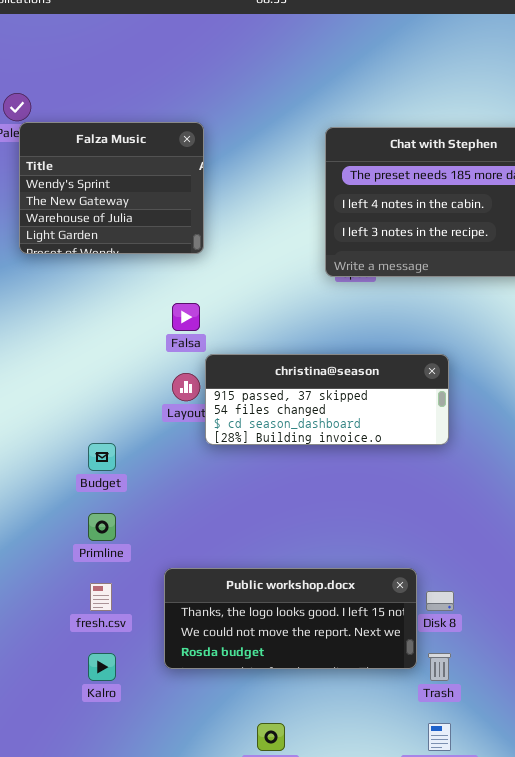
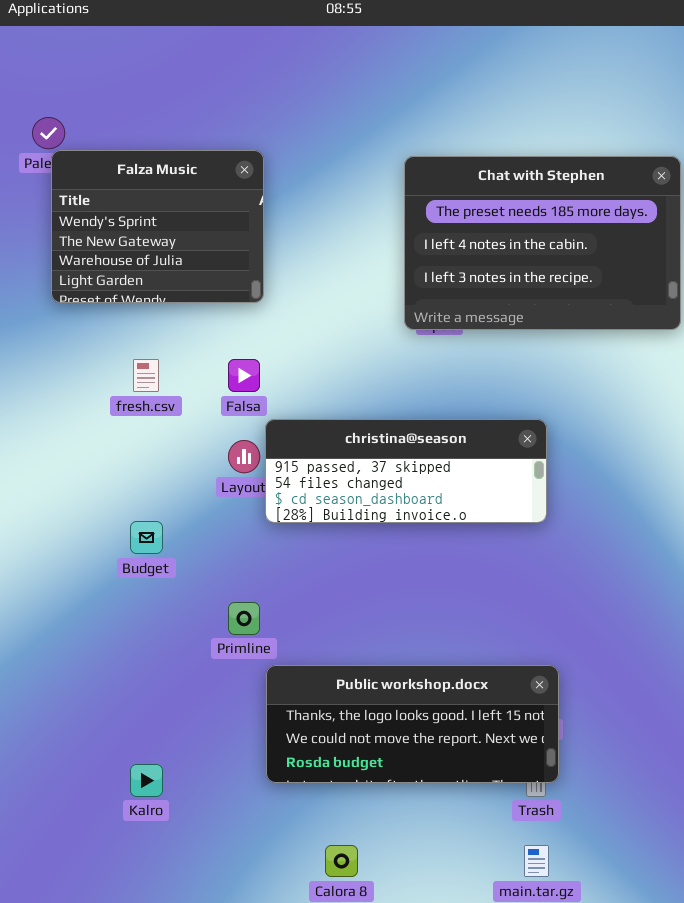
Primline: [88,513,116,541] -> [228,602,260,635], moved
Public workshop.docx: [164,568,417,669] -> [266,665,559,783], moved
fresh.csv: [90,583,112,611] -> [133,359,159,392], moved

